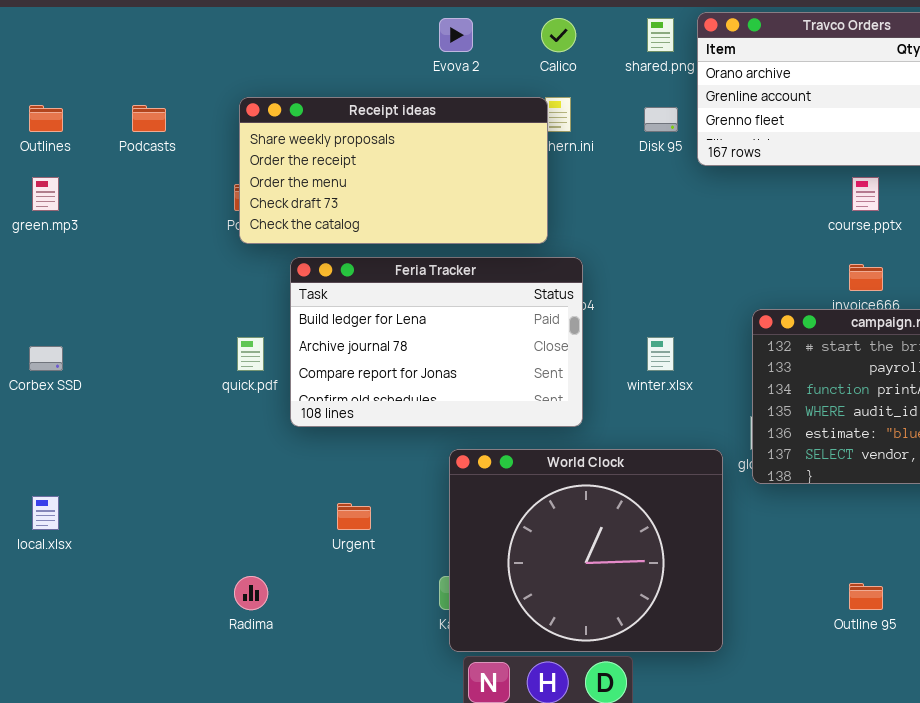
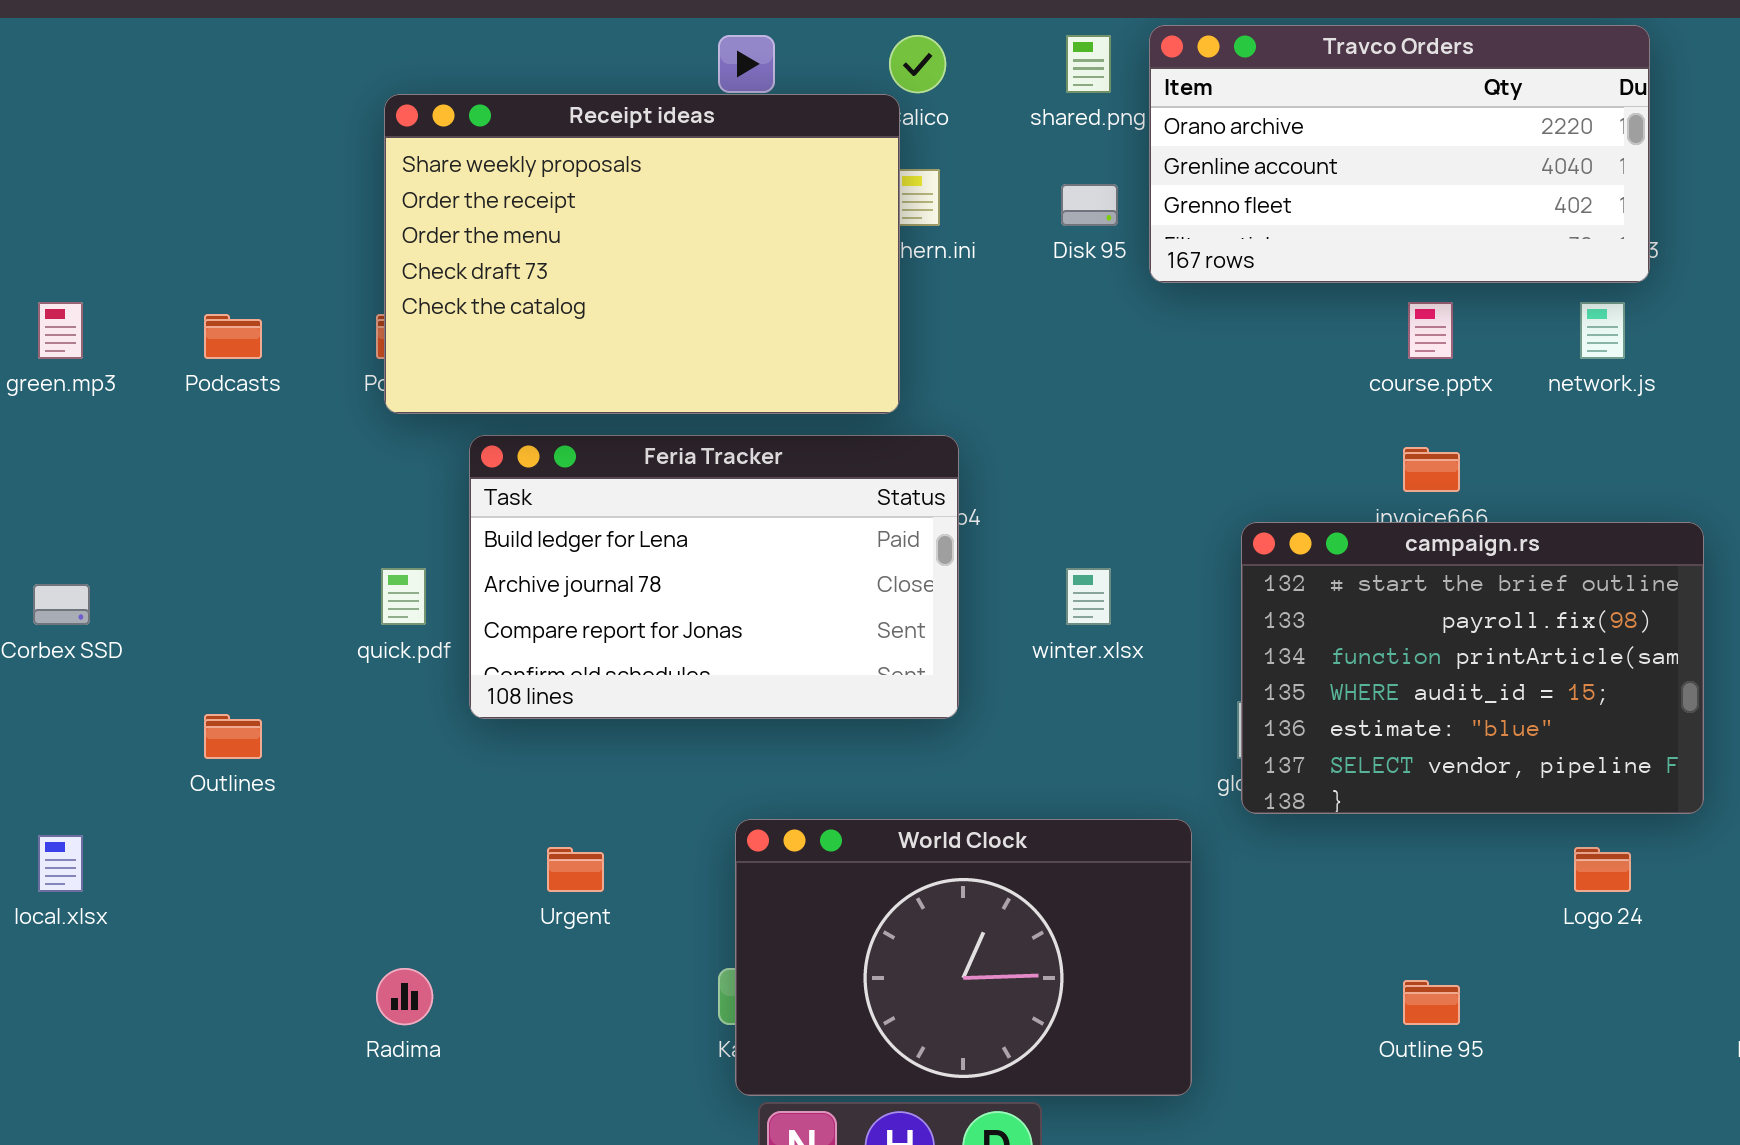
Receipt ideas: [239,97,548,244] -> [384,94,900,414], resized
Outlines: [29,105,63,132] -> [204,714,262,759], moved
Podcasts: [132,105,166,132] -> [204,314,262,359], moved
World Clock: [449,449,723,652] -> [735,819,1192,1096], resized

